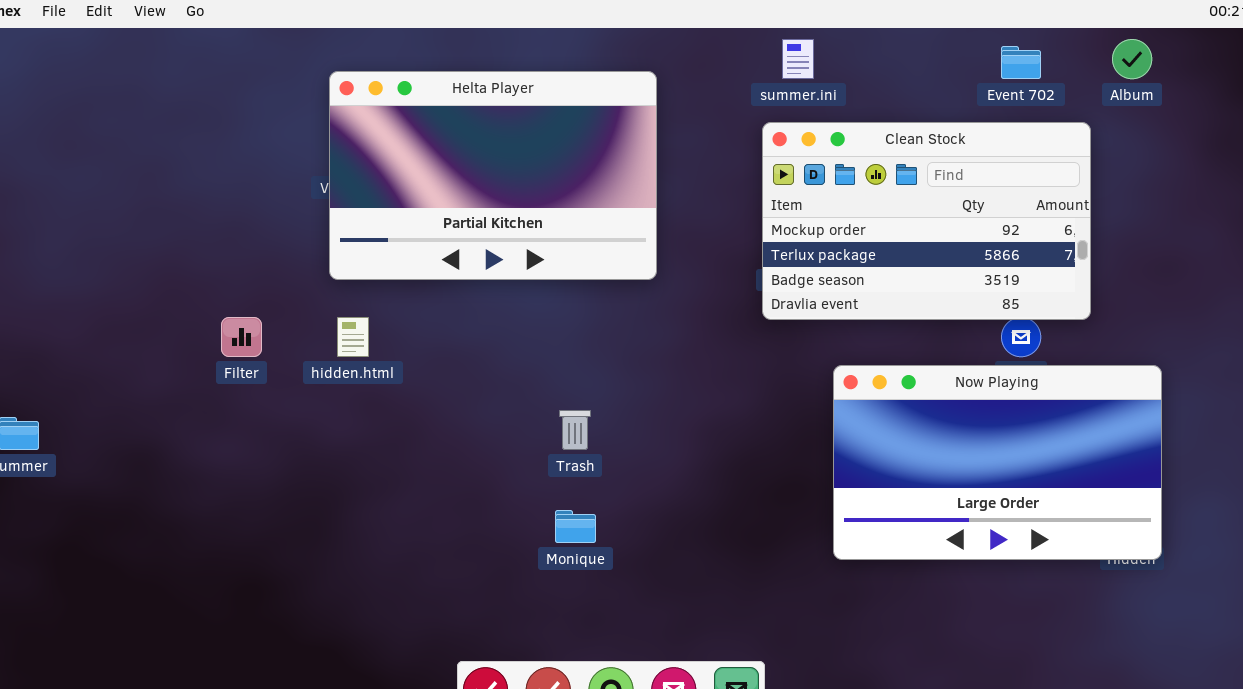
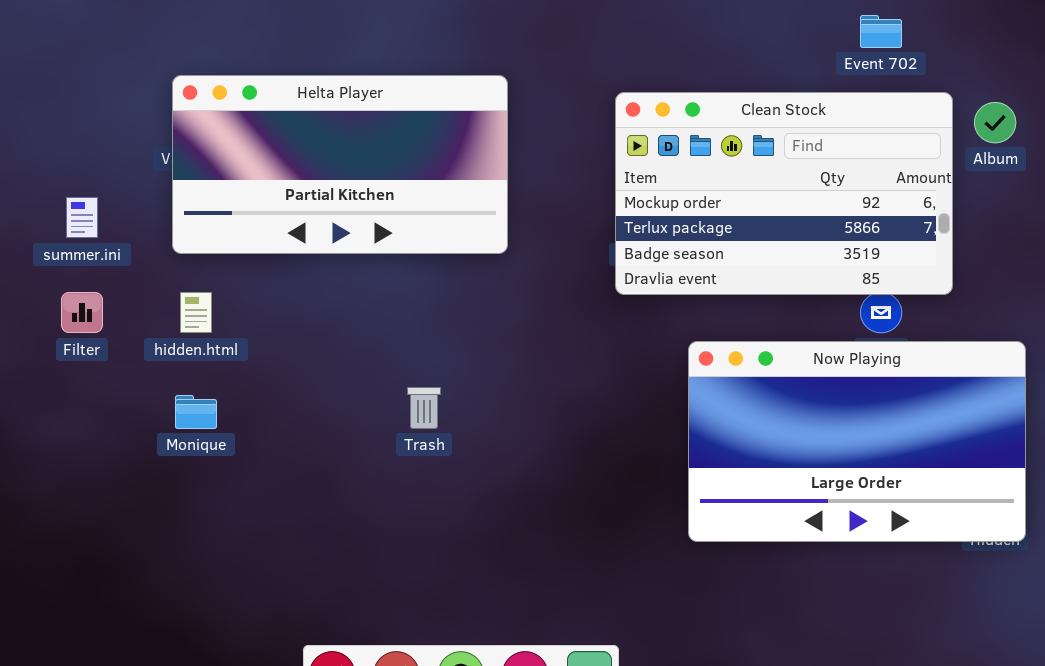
summer.ini: [782,39,814,79] -> [66,197,98,238], moved
Album: [1112,39,1152,79] -> [974,102,1016,143], moved
Helta Player: [329,71,657,280] -> [172,75,508,254], resized
Monique: [555,510,596,543] -> [175,395,217,429], moved

